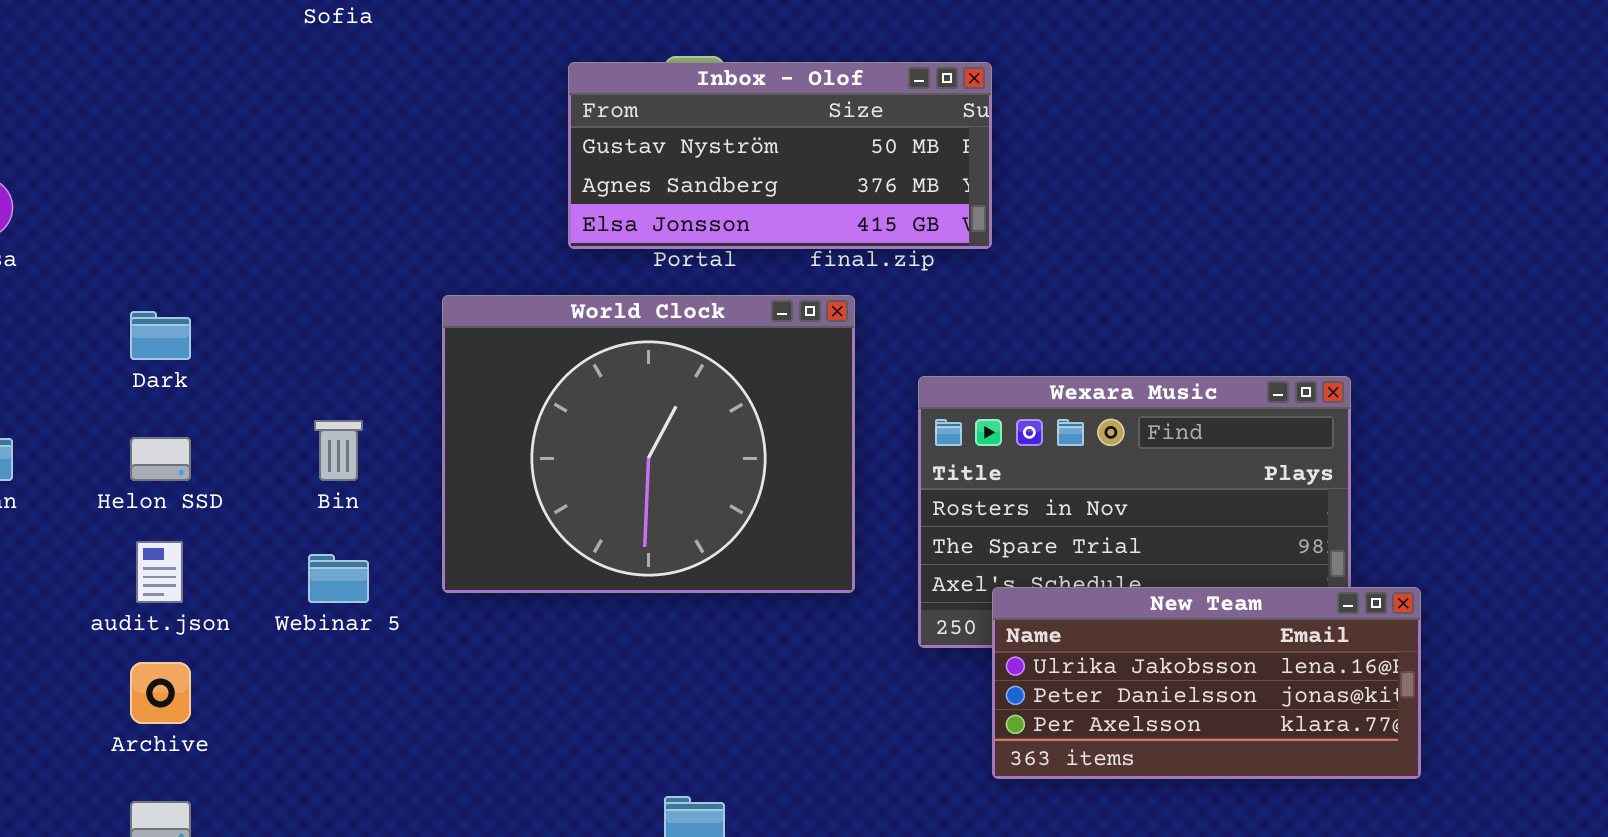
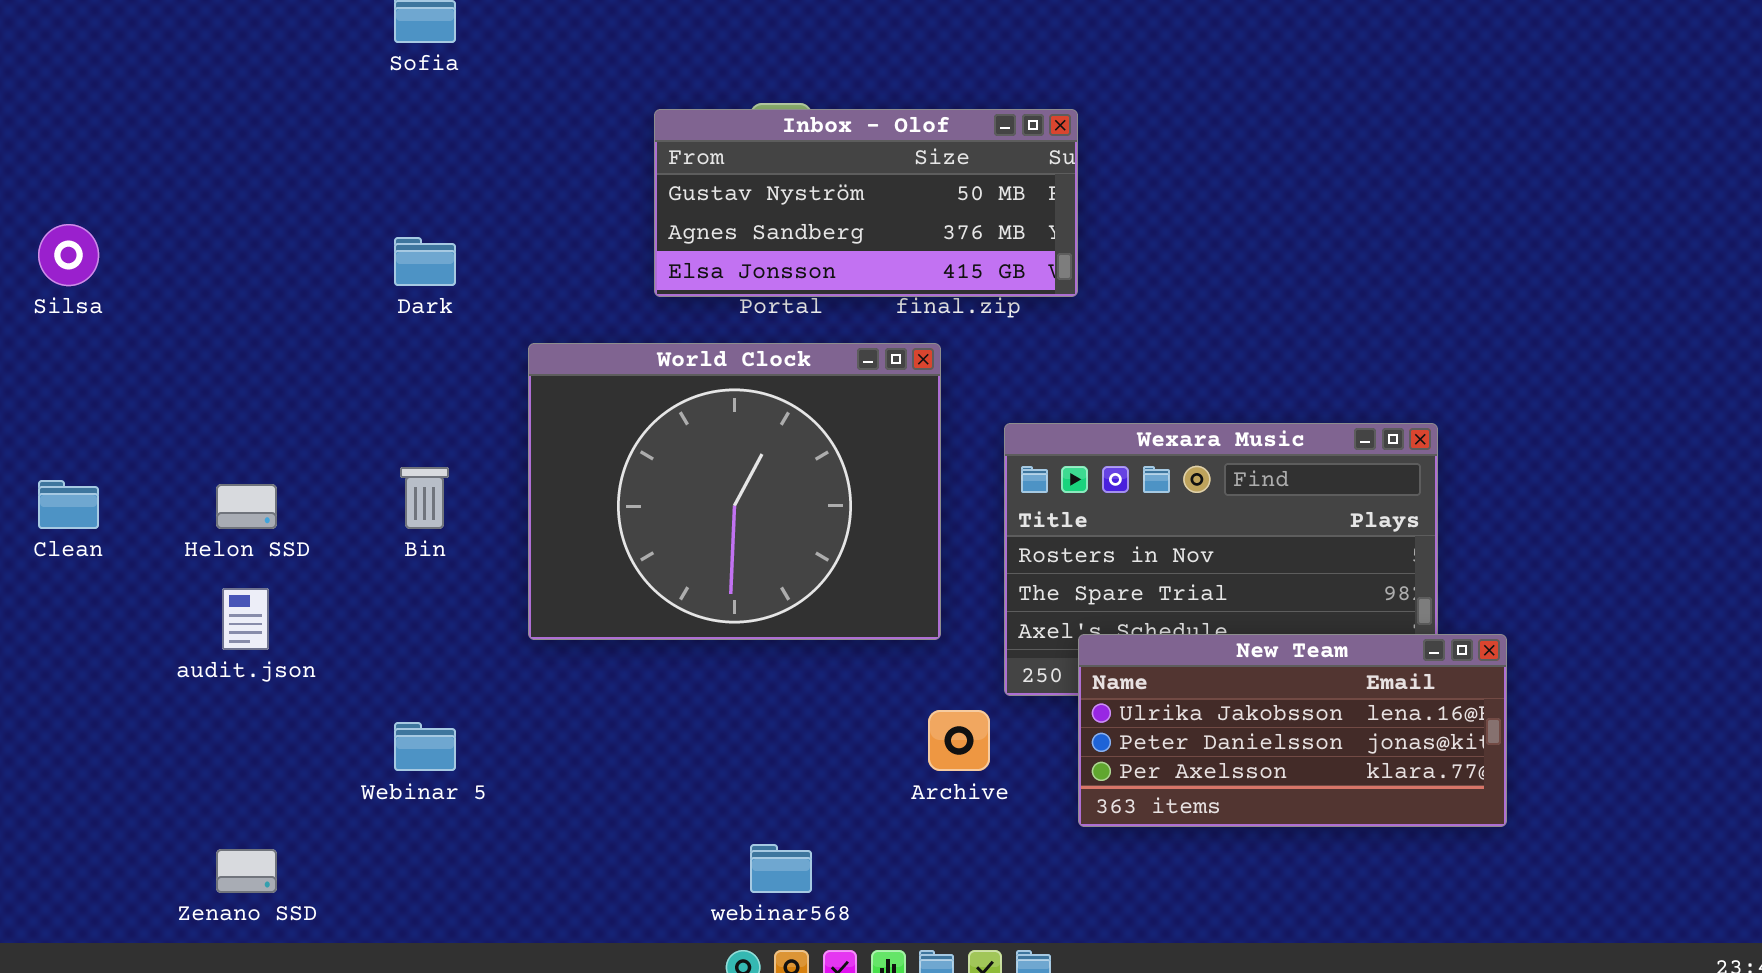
Dark: [130,311,191,360] -> [394,237,456,286], moved
Webinar 5: [308,554,369,603] -> [394,722,456,771], moved
Archive: [130,662,191,724] -> [928,710,990,771], moved

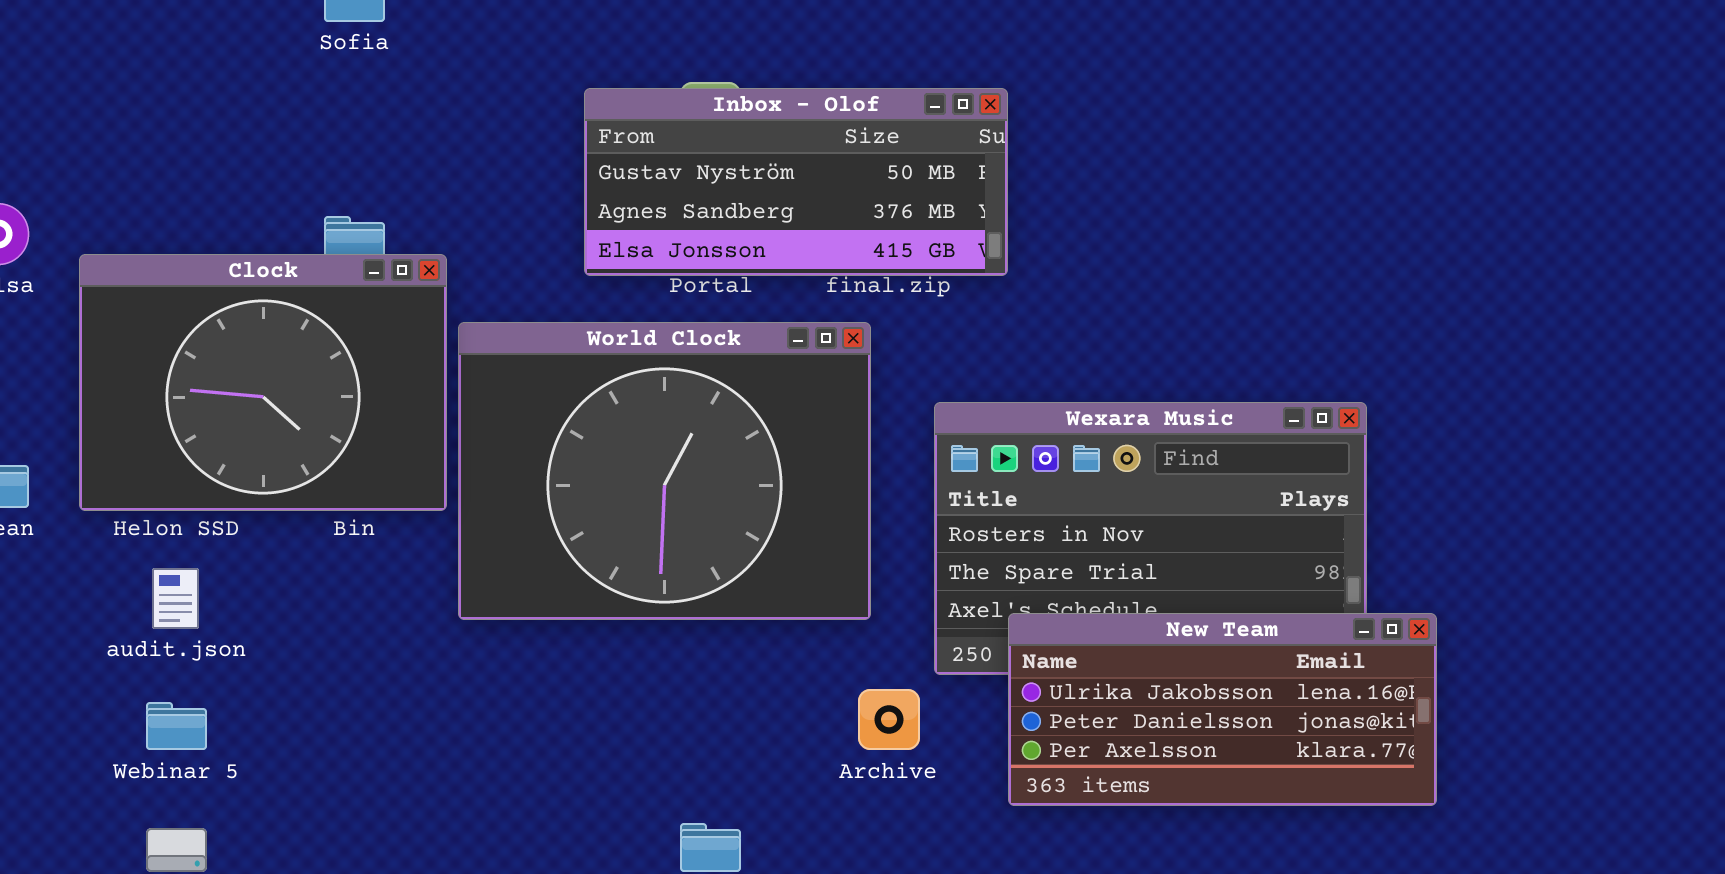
Clock: none -> [79,254,447,511], opened
Webinar 5: [394,722,456,771] -> [146,702,207,750], moved

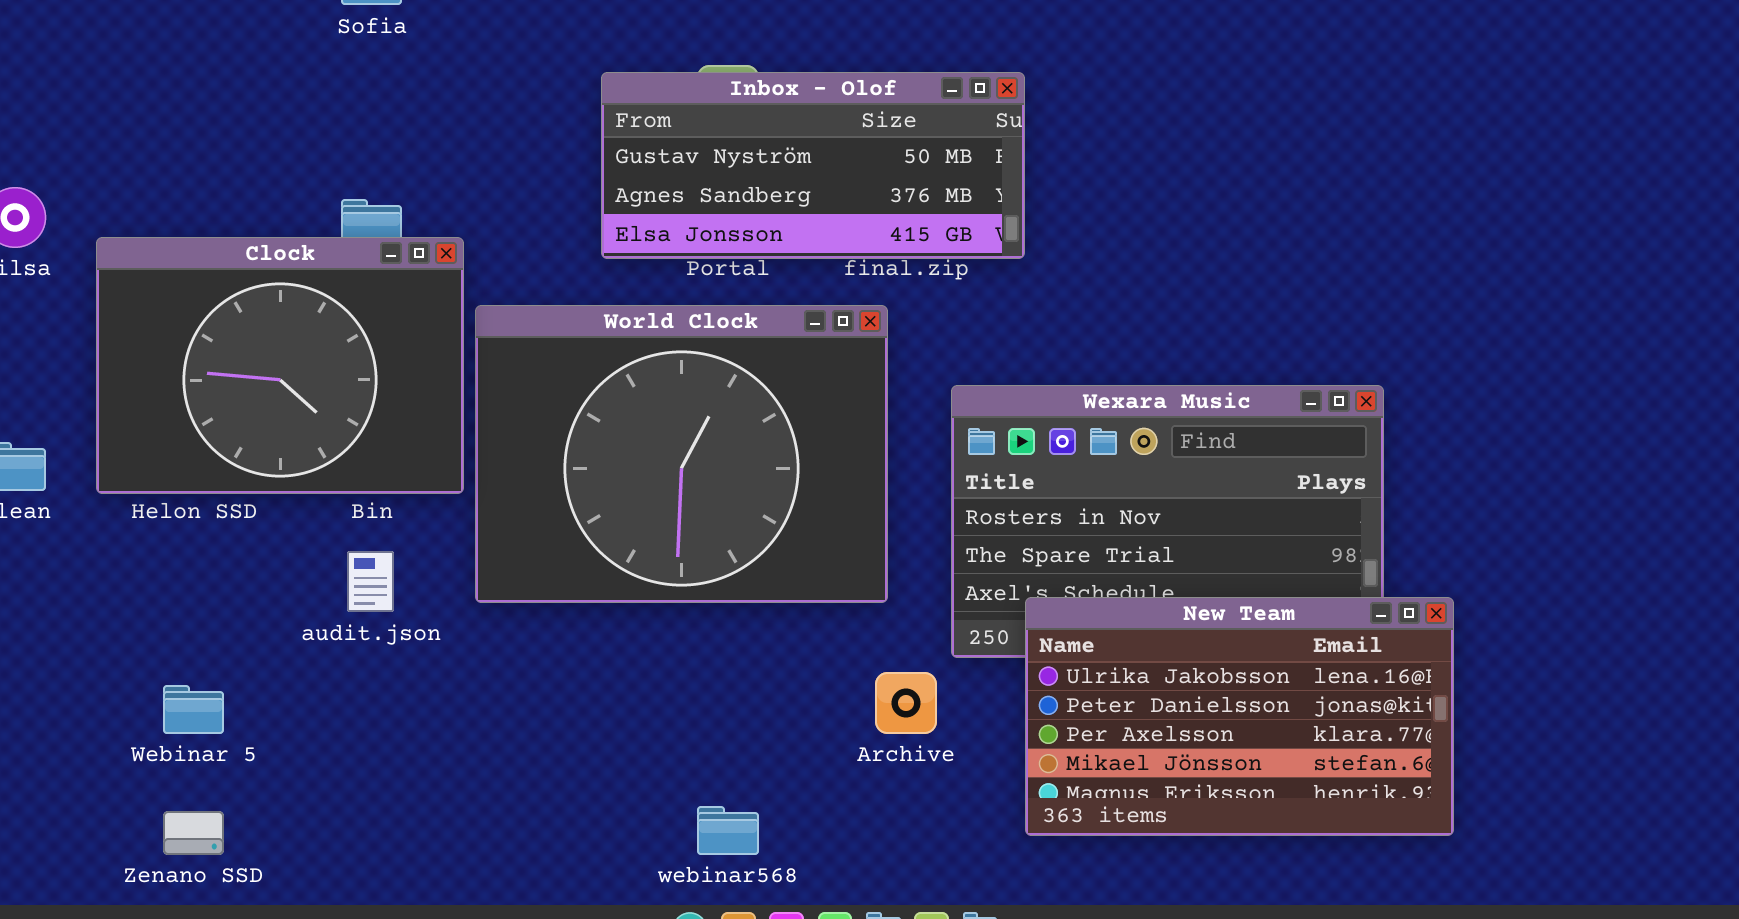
audit.json: [152,568,199,629] -> [347,551,394,612], moved
New Team: [1008,613,1437,806] -> [1025,597,1454,836], resized

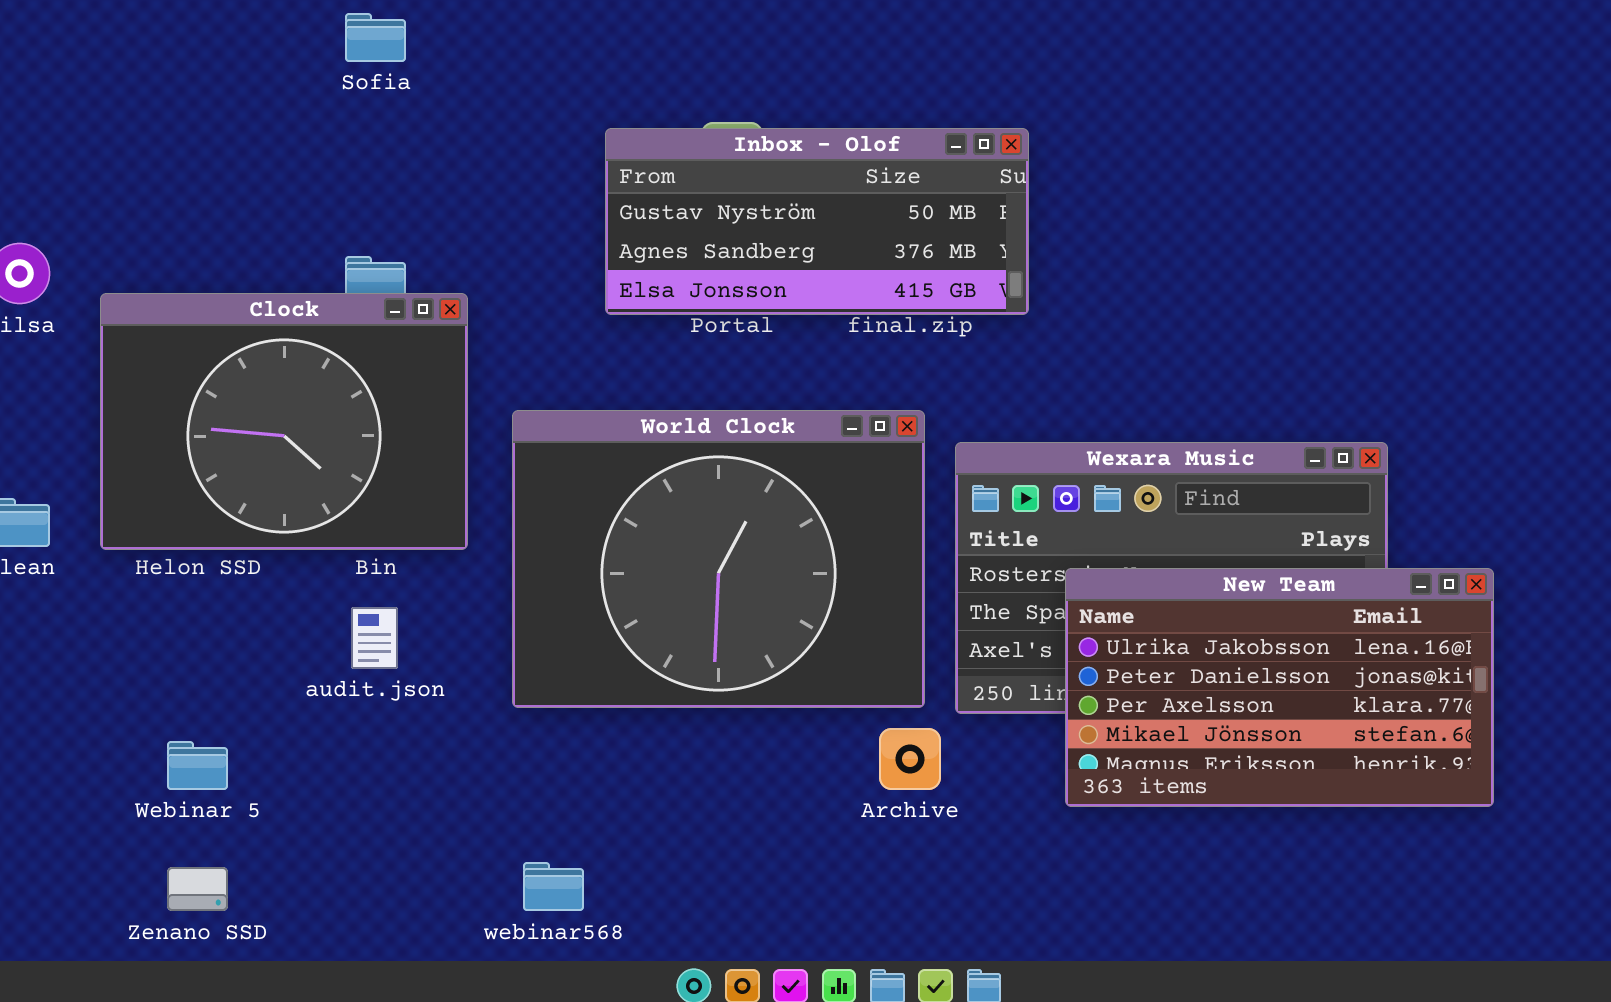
World Clock: [475,305,888,603] -> [512,410,925,708], moved
New Team: [1025,597,1454,836] -> [1065,568,1494,807], moved
webinar568: [697,806,759,855] -> [523,862,584,911], moved

